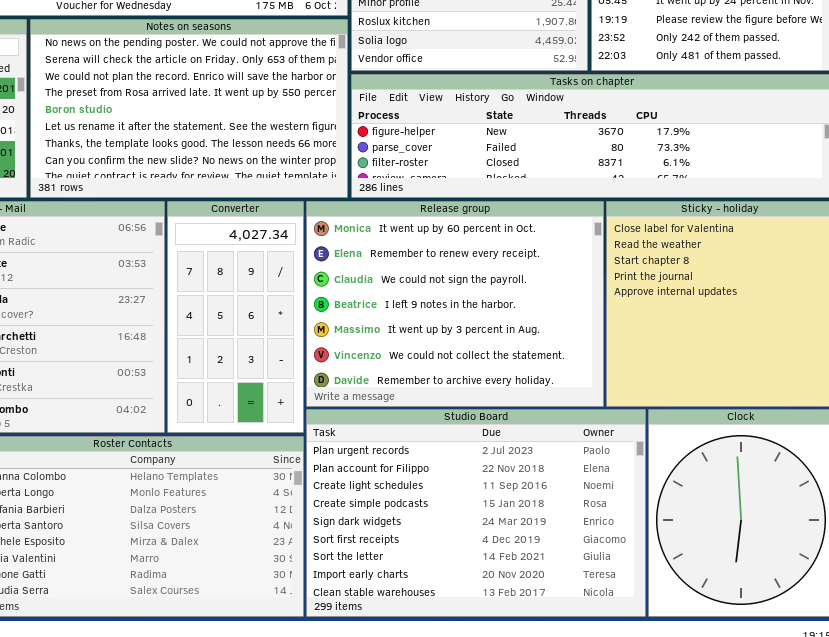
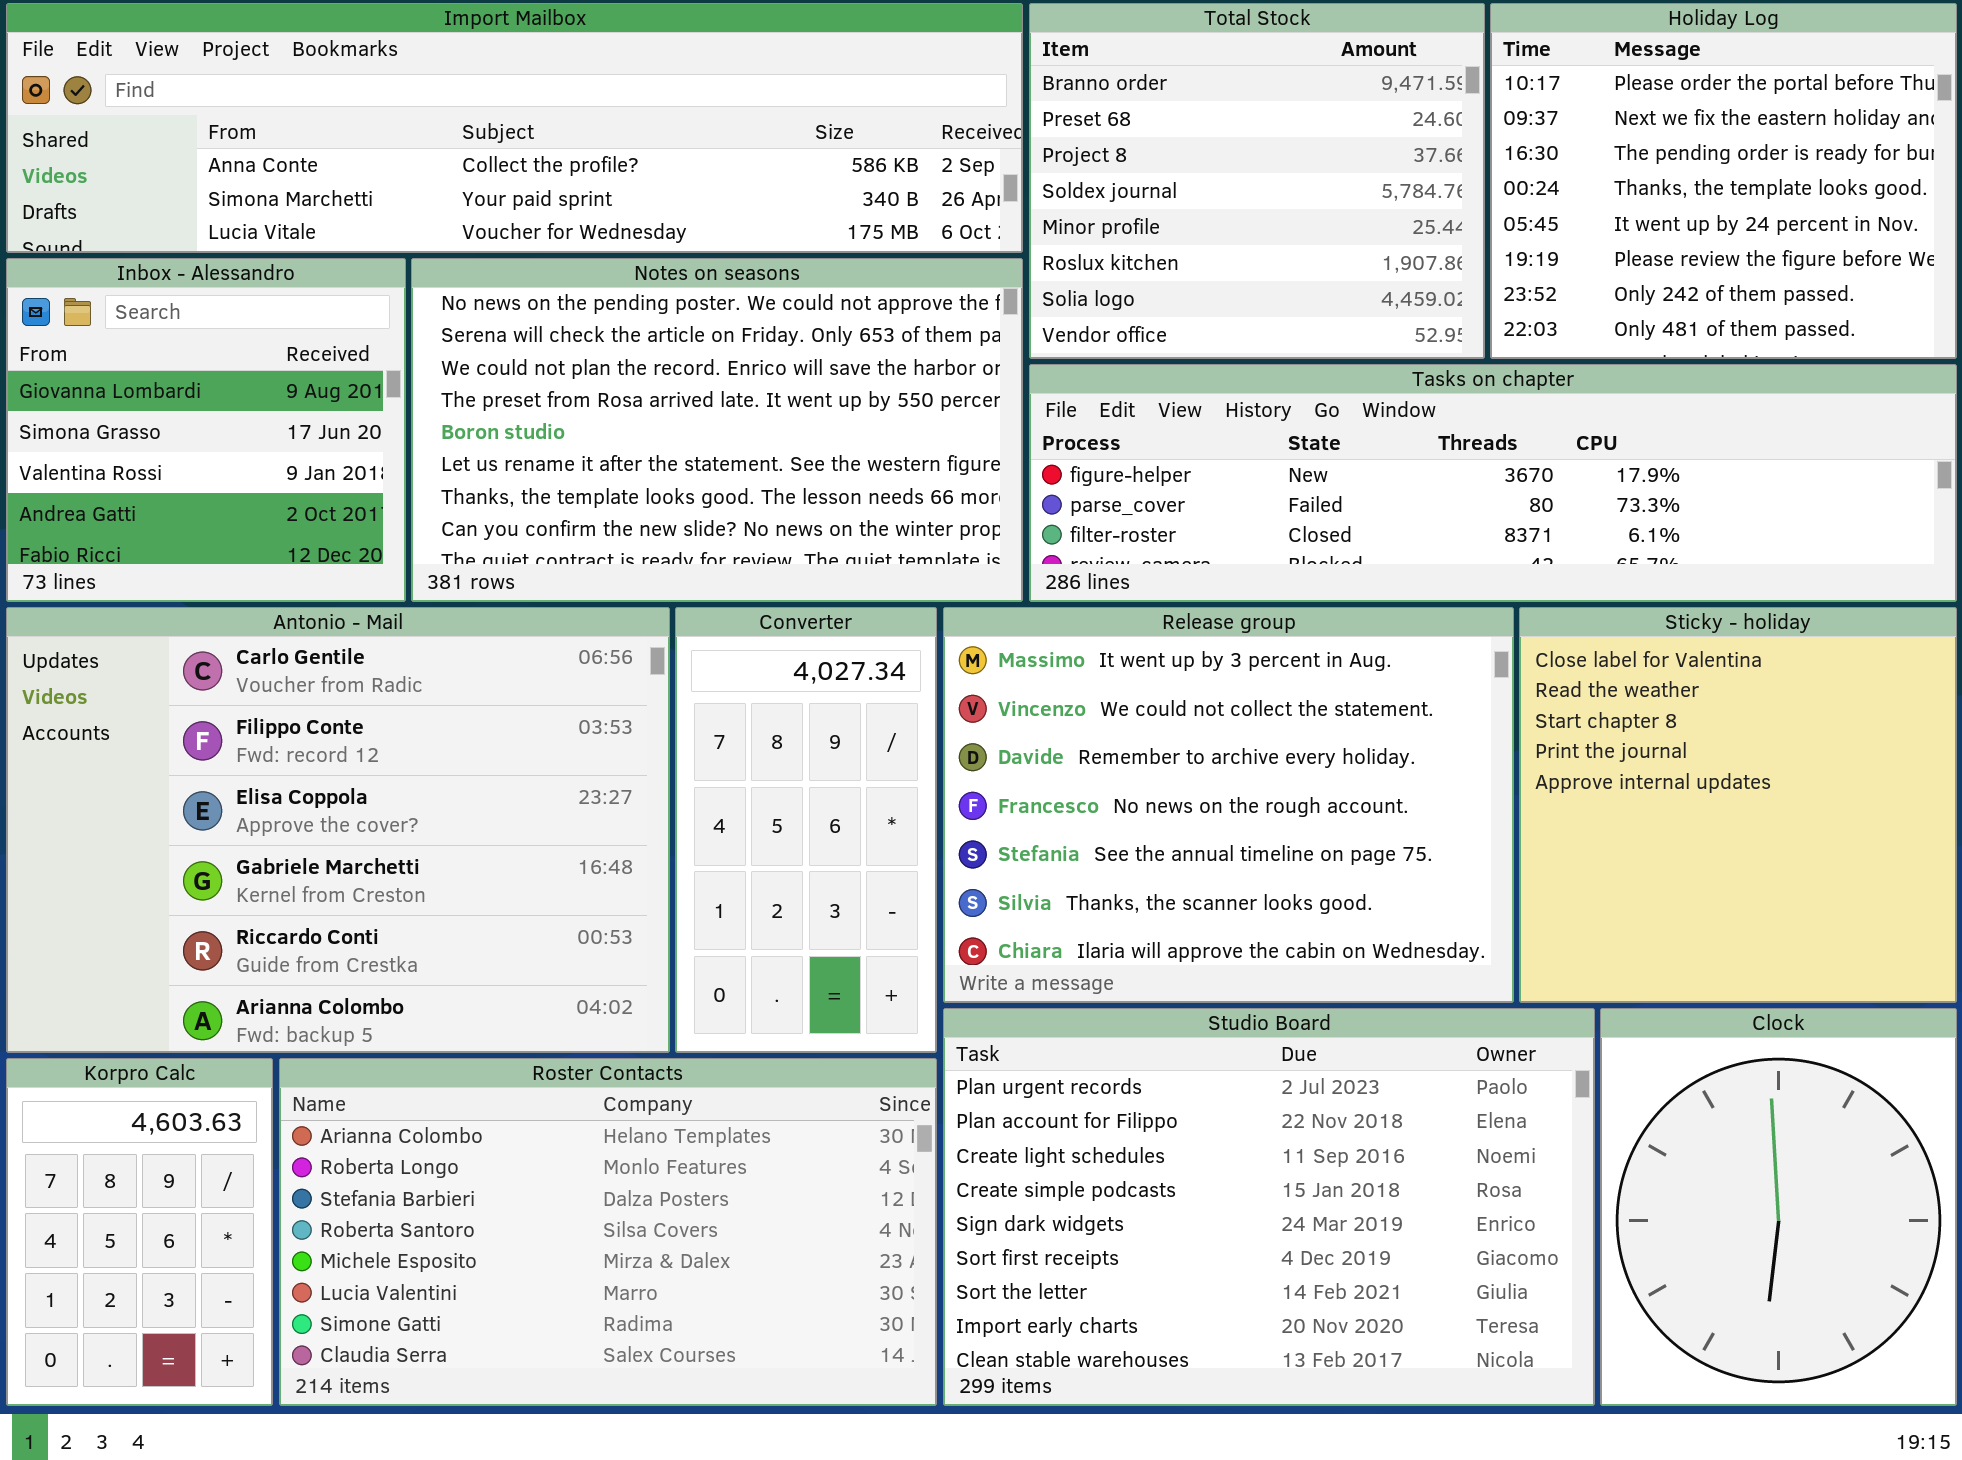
Release group: [306,201,604,407] -> [943,607,1514,1003], scrolled down 4 rows

